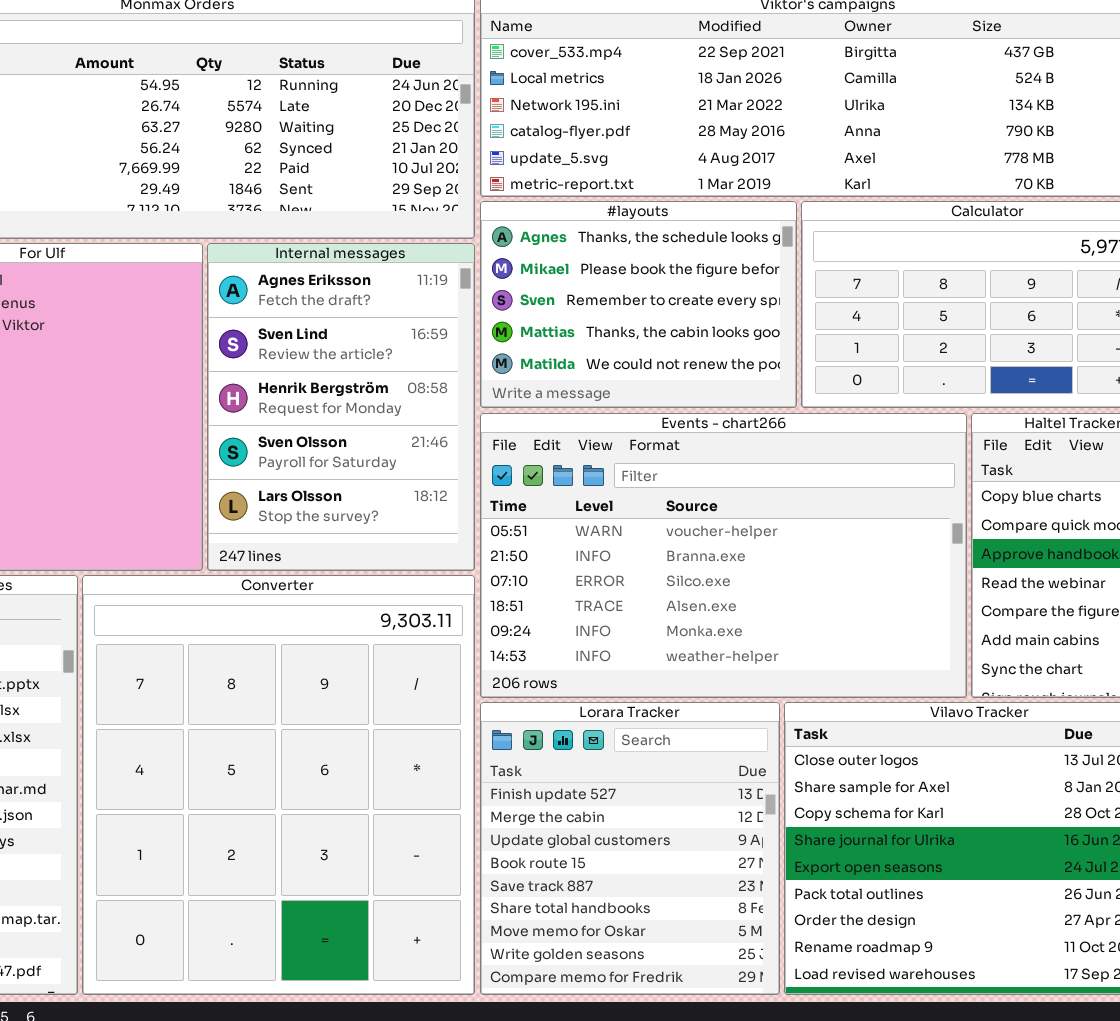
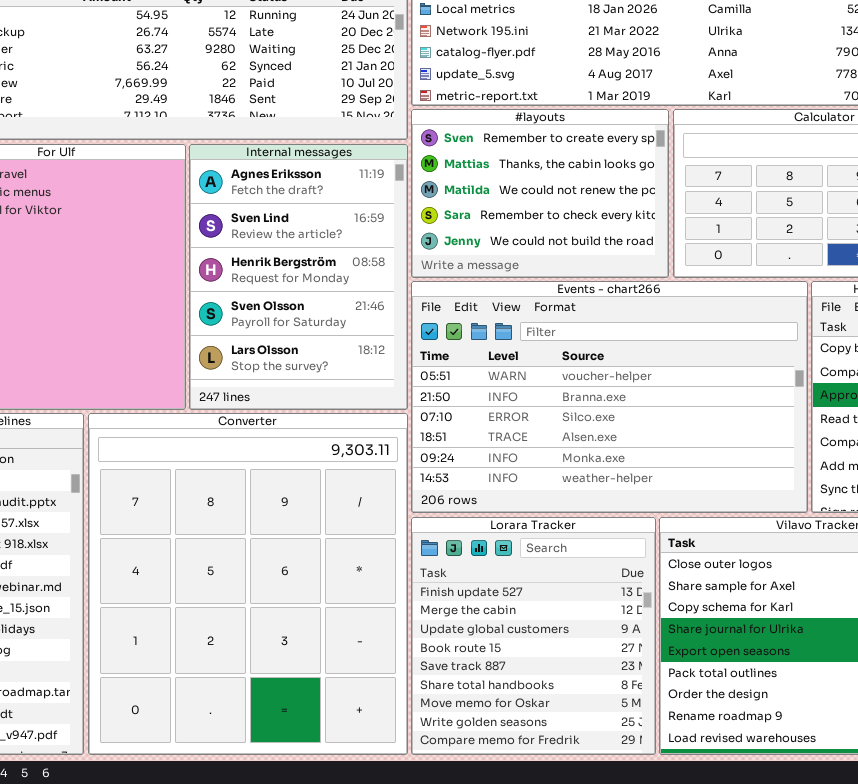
#layouts: [480,201,797,408] -> [411,109,669,278], scrolled down 2 rows

